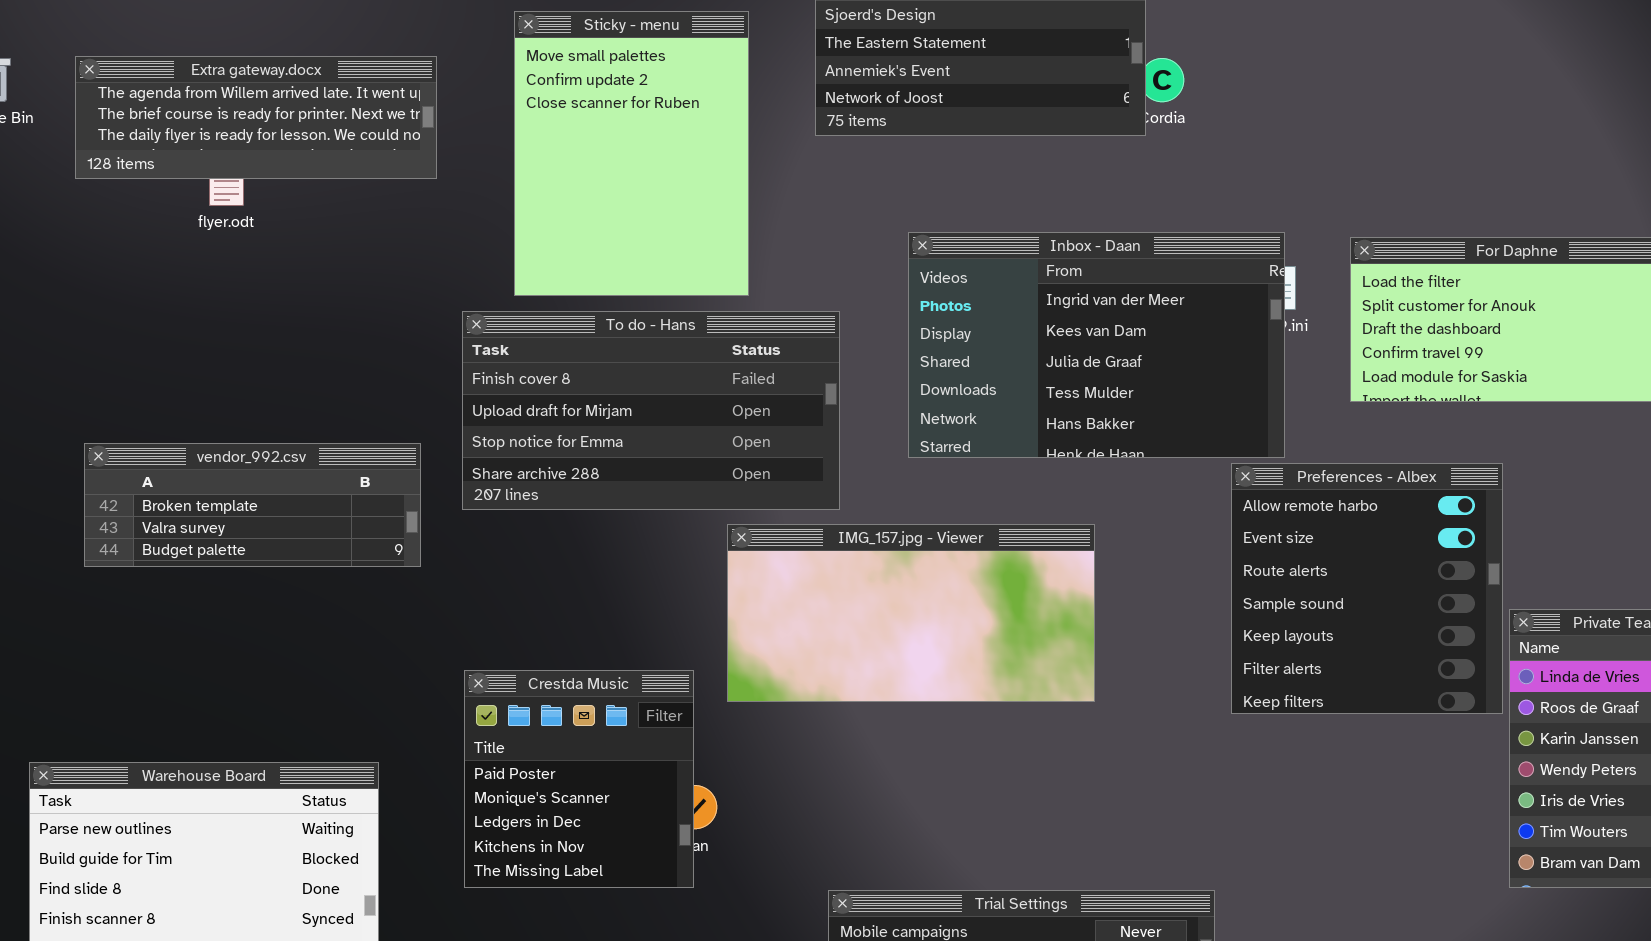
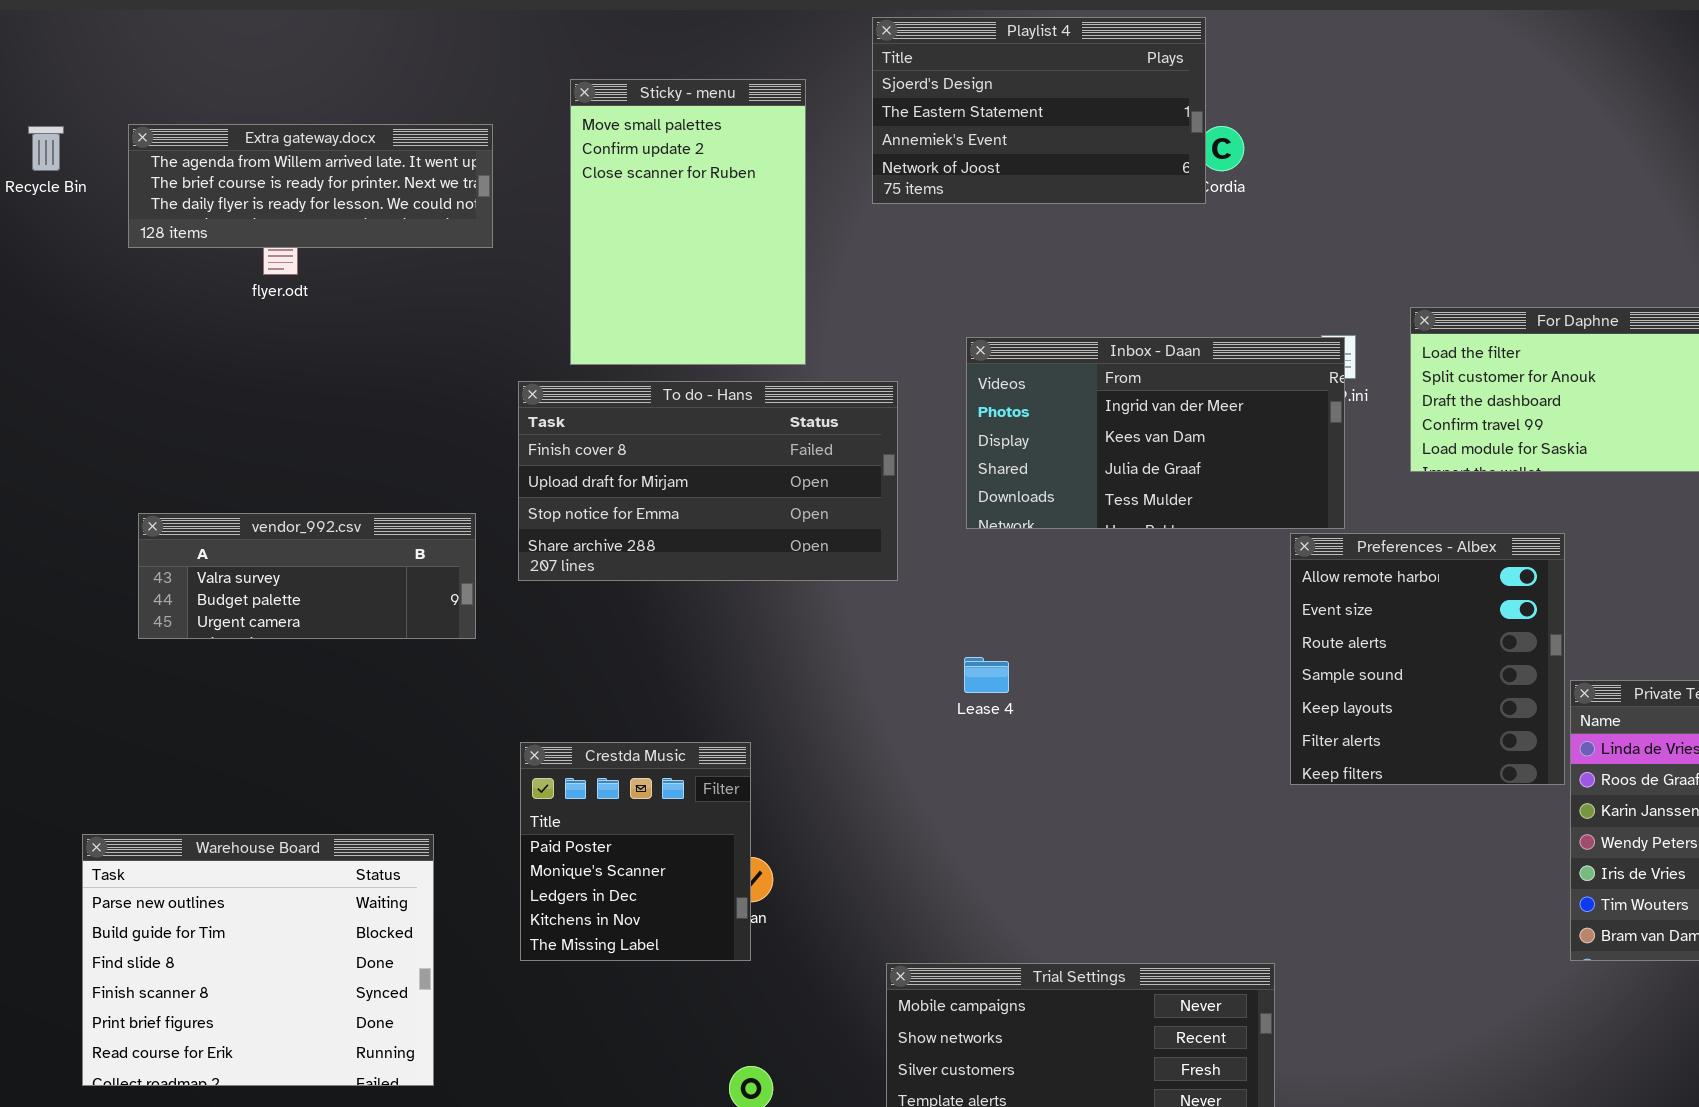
Inbox - Daan: [908,232,1285,458] -> [966,337,1345,529], resized
vendor_992.csv: [84,443,421,567] -> [138,513,476,639], scrolled down 1 row
IMG_157.jpg - Viewer: [727,524,1095,702] -> none, closed

